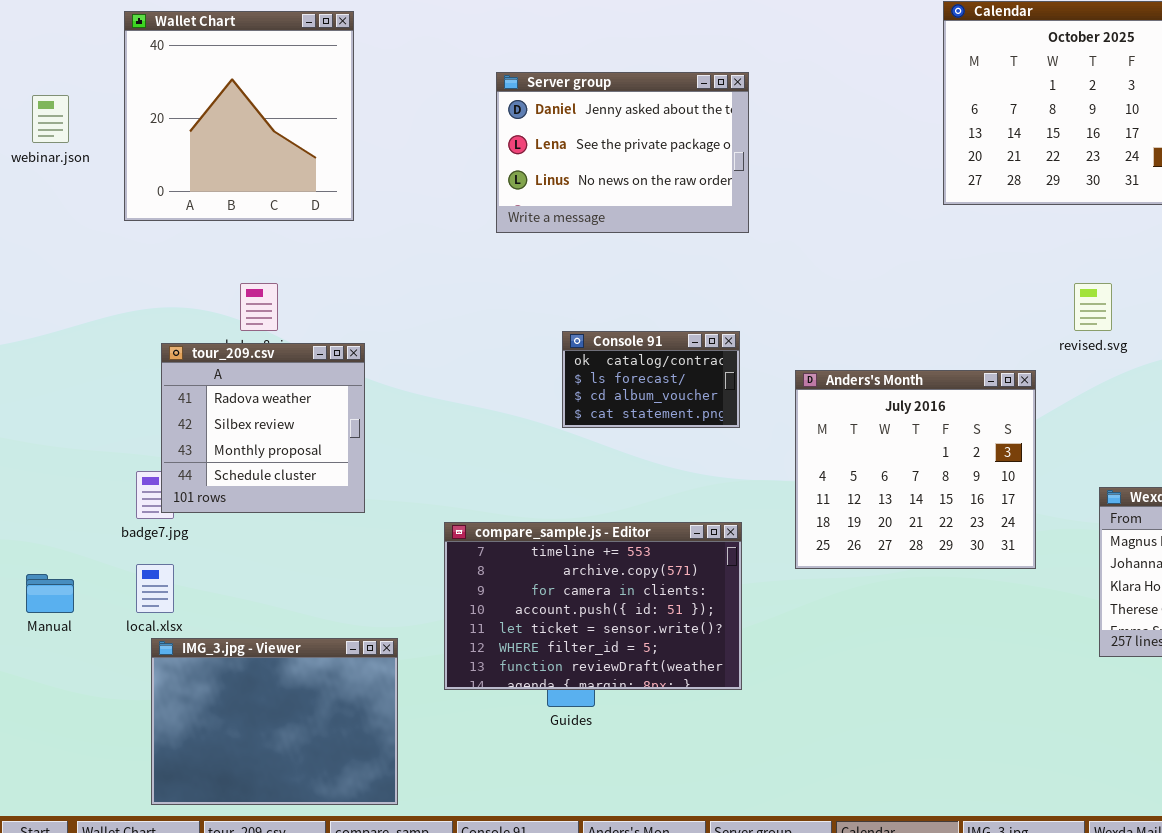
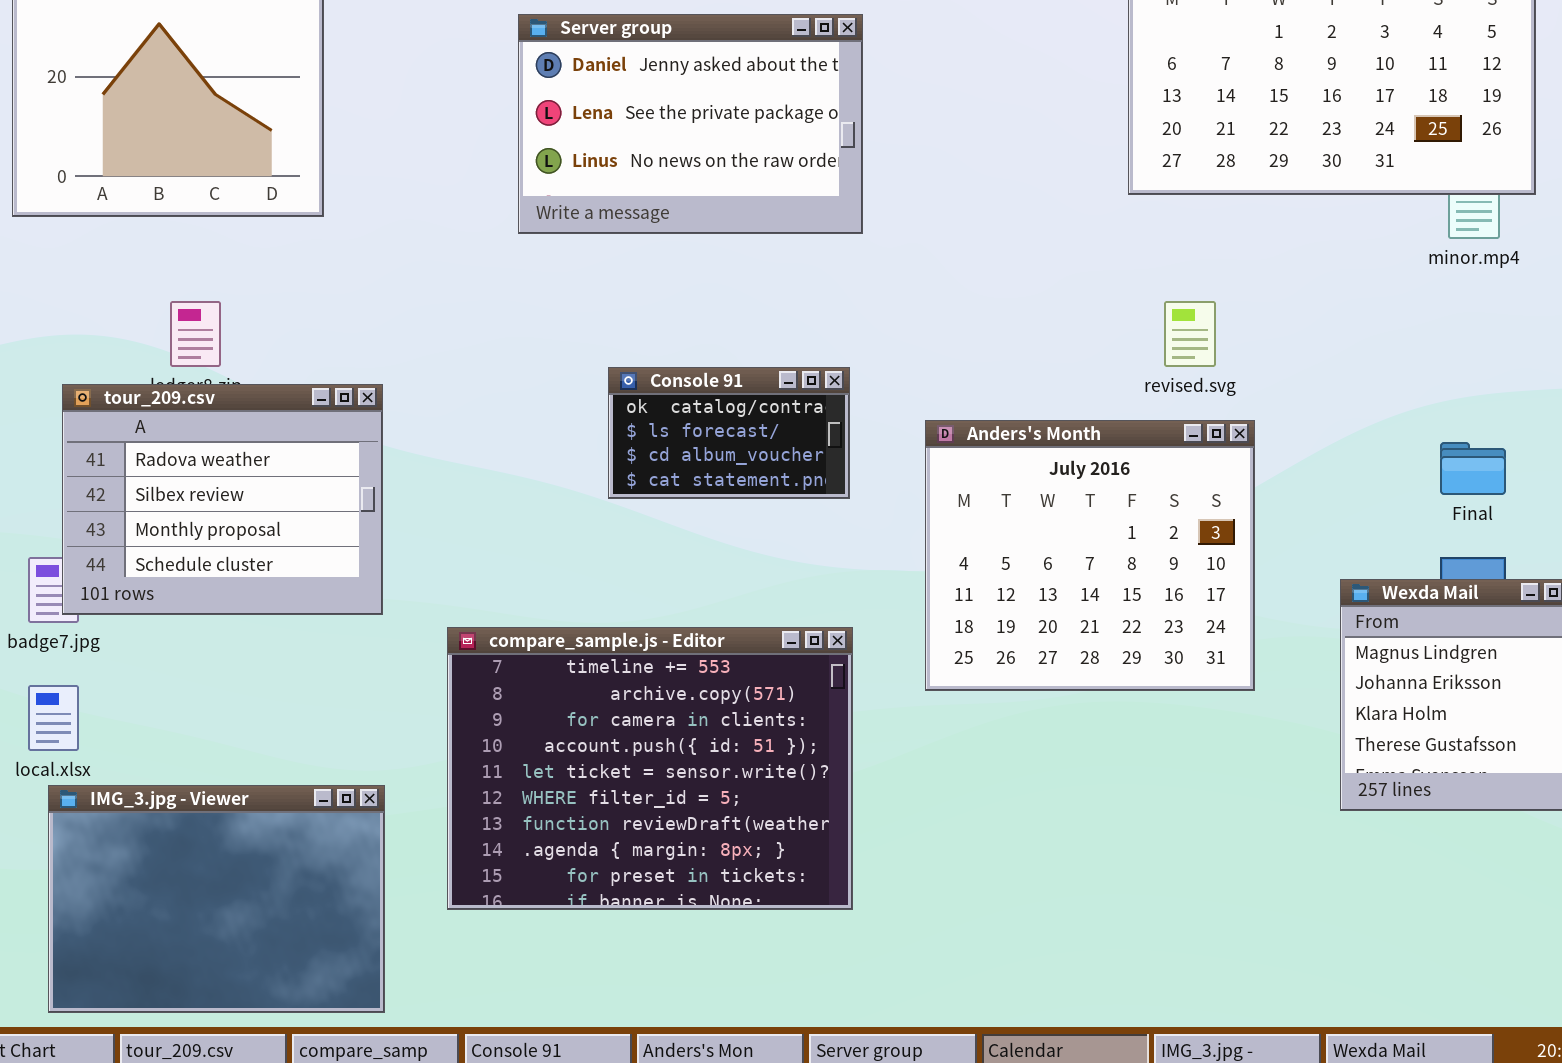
revised.svg: [1074,283,1112,331] -> [1164,301,1216,367], moved
tour_209.csv: [161,343,365,513] -> [62,384,383,615], resized
compare_sample.js - Editor: [444,522,742,690] -> [447,627,853,910], resized

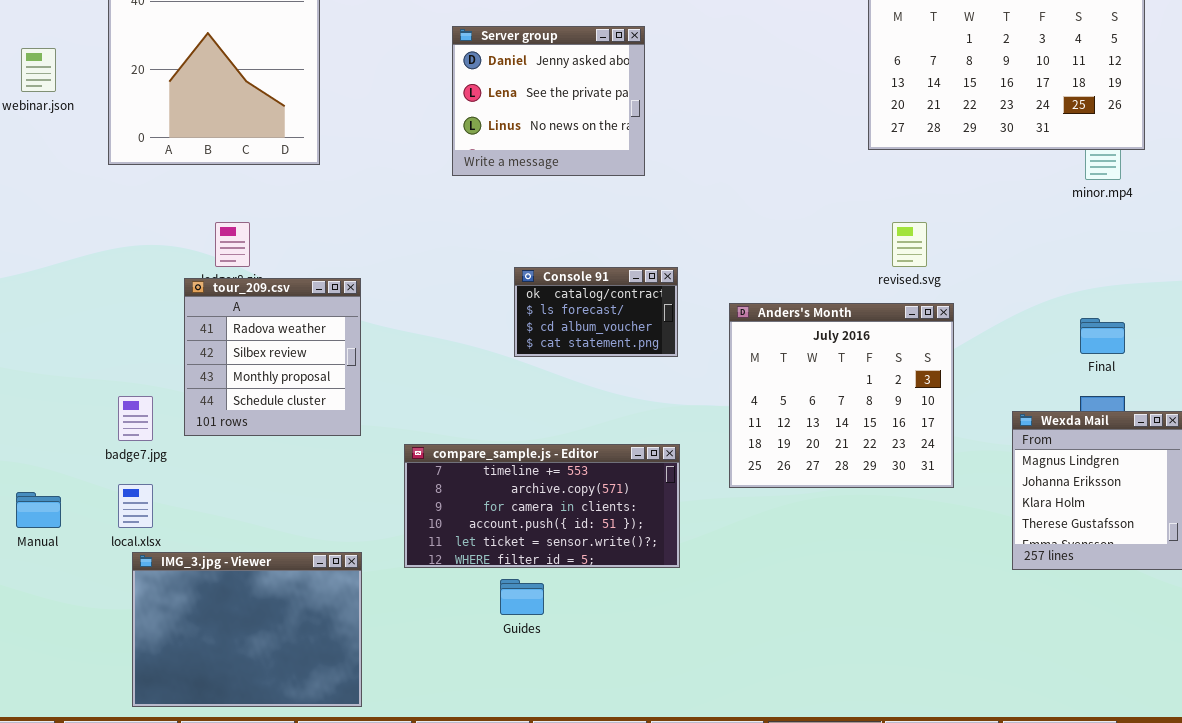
Server group: [518,14,863,234] -> [452,26,645,176], resized
tour_209.csv: [62,384,383,615] -> [184,278,361,436], resized
compare_sample.js - Editor: [447,627,853,910] -> [404,444,680,568], resized

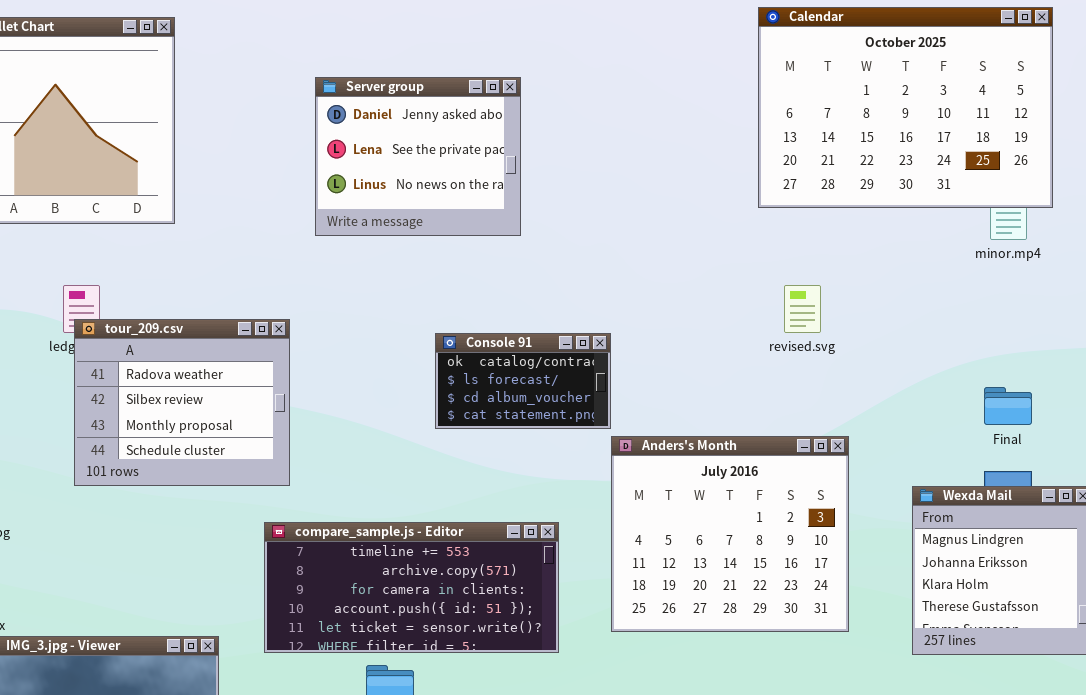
Console 91: [514,267,678,357] -> [435,333,611,429], moved
tour_209.csv: [184,278,361,436] -> [74,319,290,486], moved, resized
Anders's Month: [729,303,954,488] -> [611,436,849,632], moved

